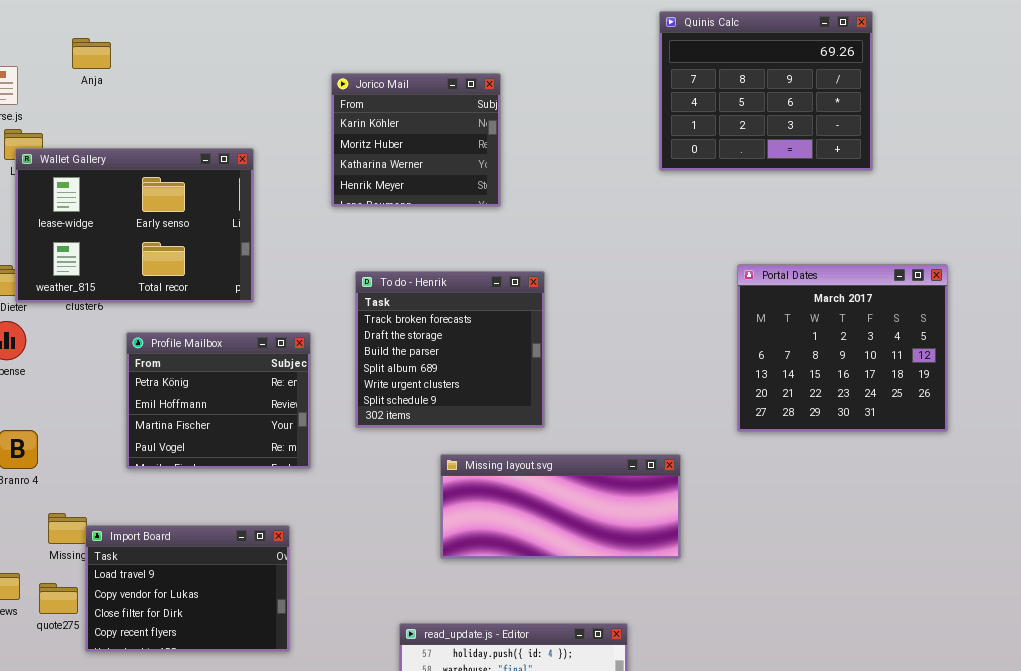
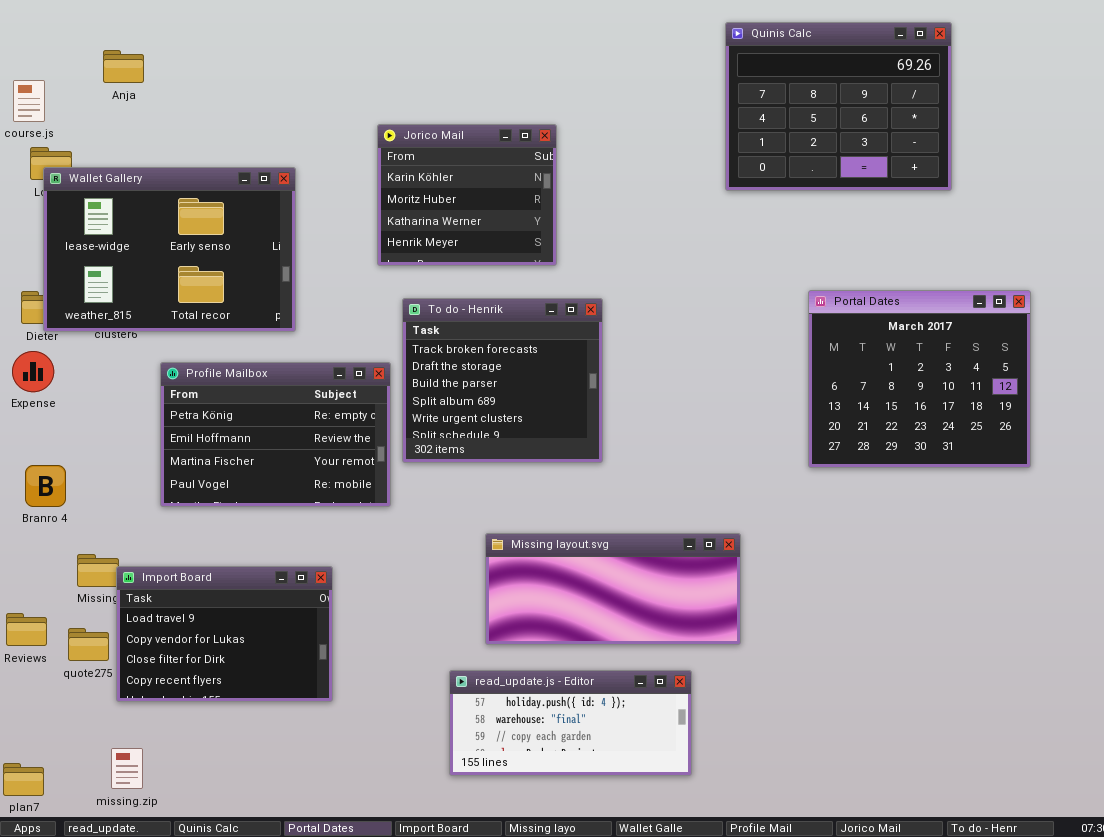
Jorico Mail: [331,73,501,207] -> [377,124,557,266], moved
Profile Mailbox: [126,332,311,469] -> [160,362,391,507], resized
Missing layout.svg: [440,454,681,559] -> [485,533,741,645], moved

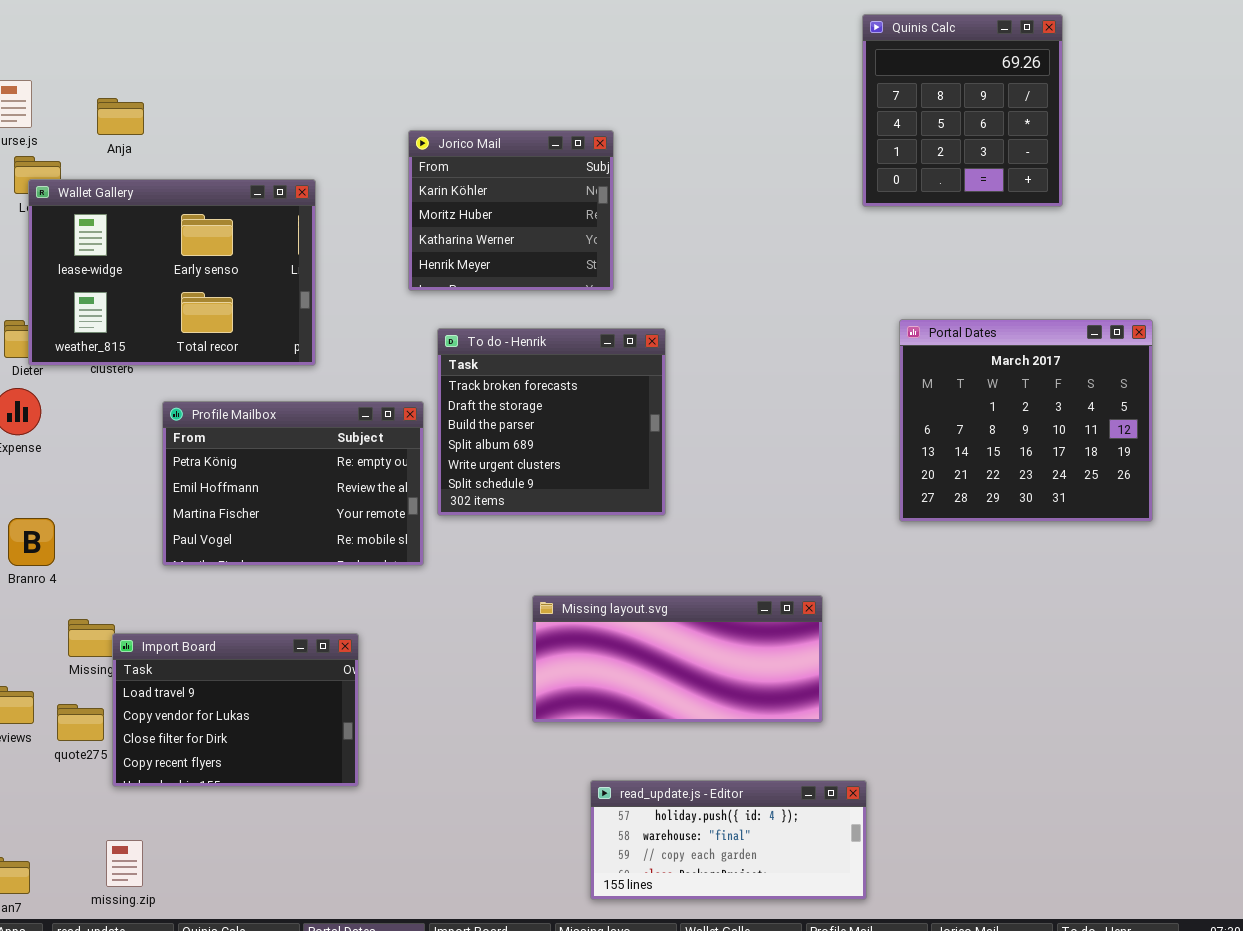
Quinis Calc: [725,22,952,191] -> [862,14,1063,207], resized
Anja: [103,50,144,83] -> [97,98,144,135], moved
read_update.js - Editor: [449,670,692,776] -> [590,780,867,900], moved

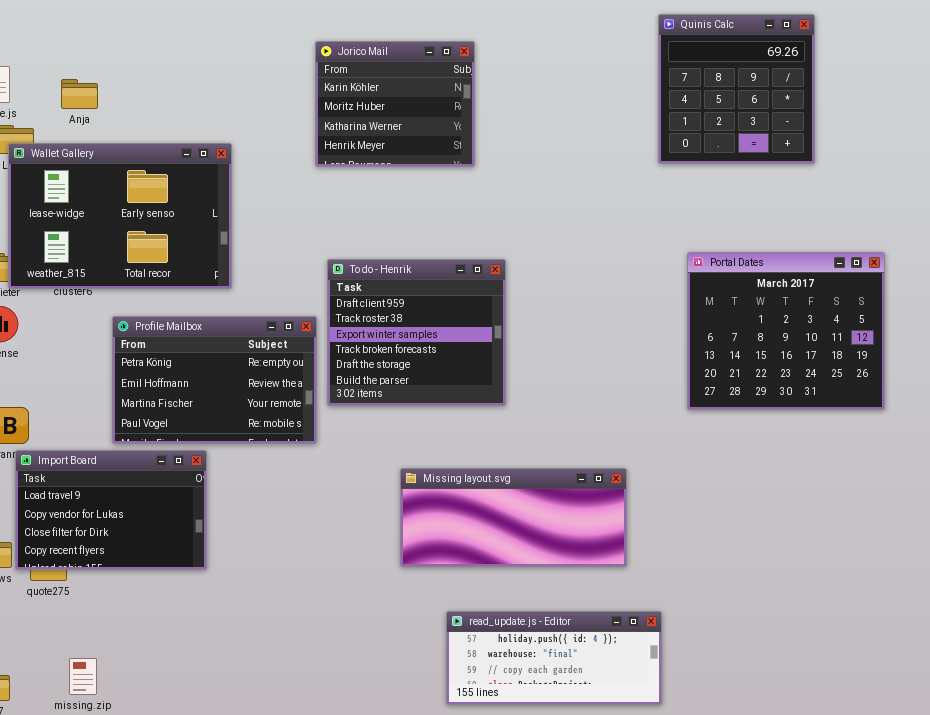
Jorico Mail: [408,130,614,291] -> [315,41,475,167], moved
To do - Henrik: [437,328,666,516] -> [327,259,506,406], scrolled up 3 rows
Import Board: [112,633,359,787] -> [15,450,207,570], moved

